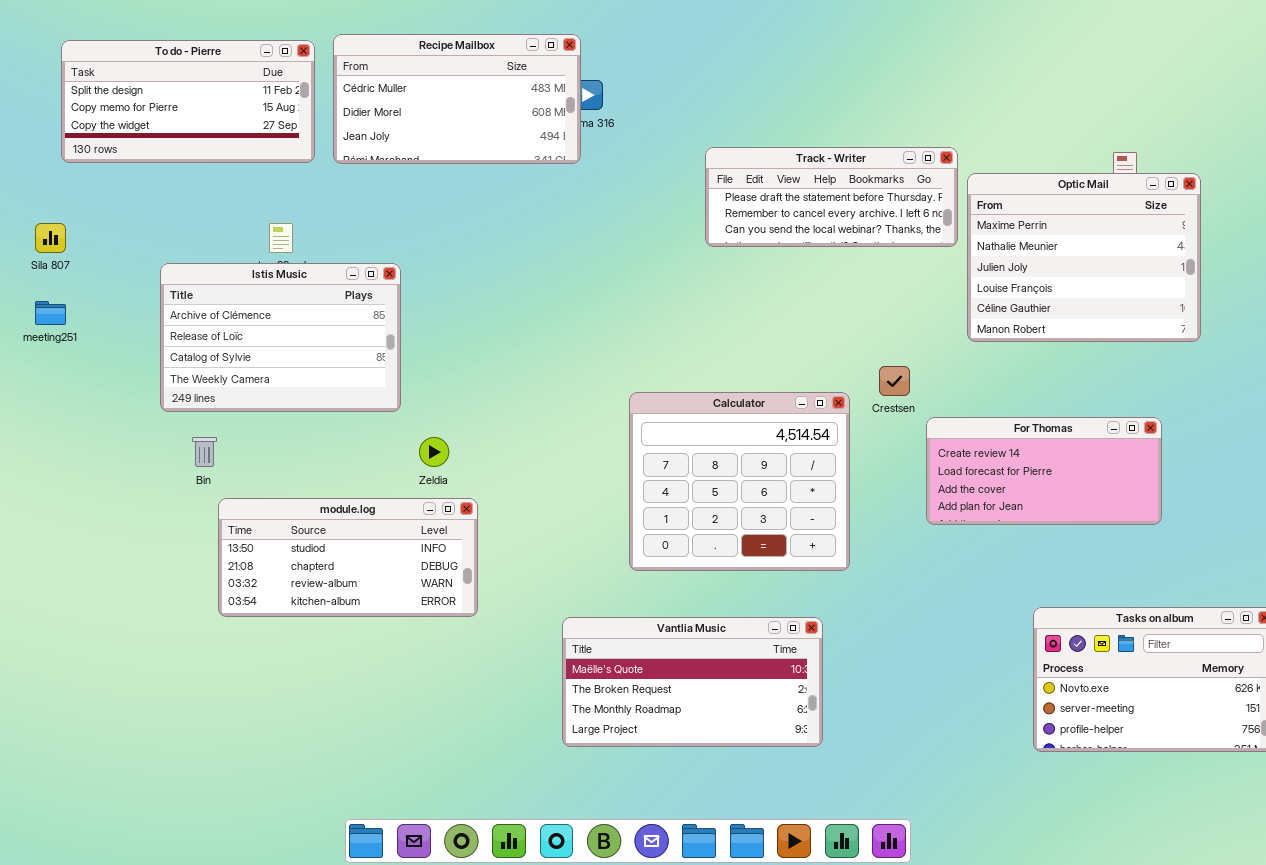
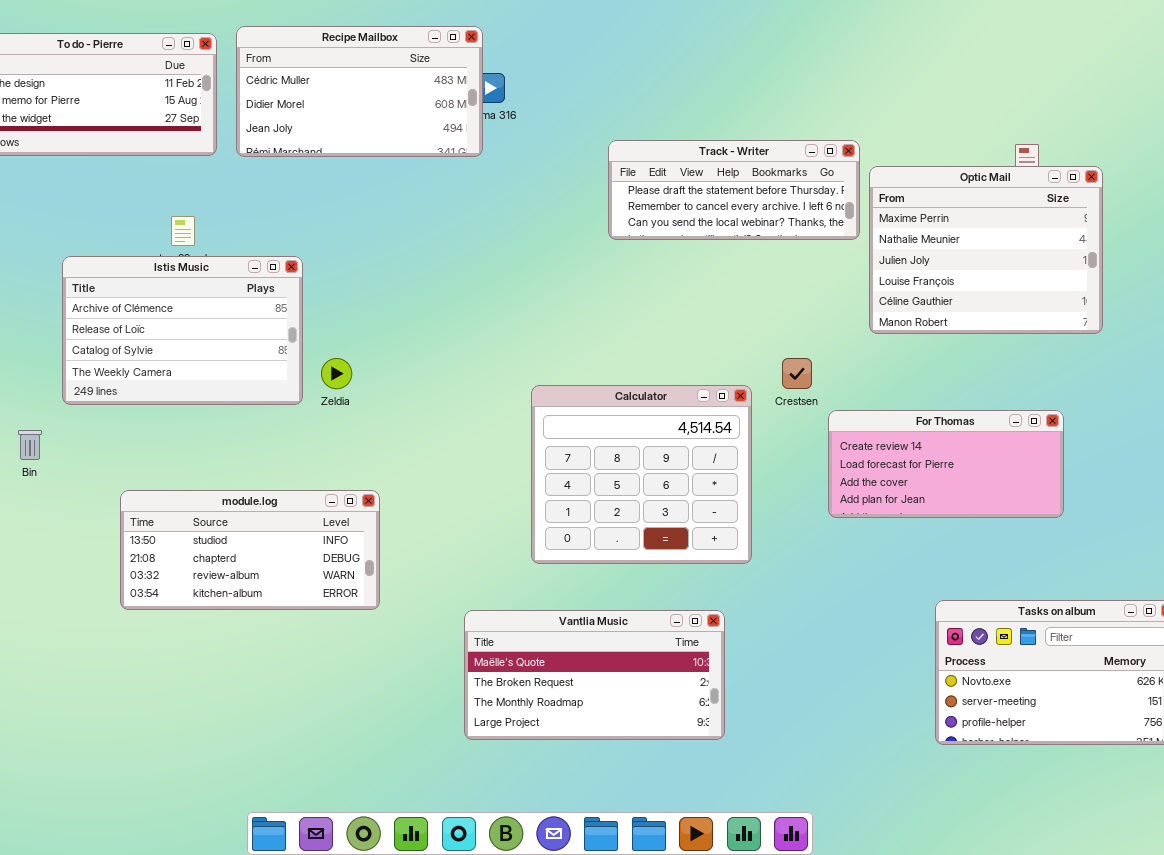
Bin: [192,437,217,467] -> [18,430,42,460], moved
Zeldia: [419,437,449,467] -> [321,358,352,389], moved

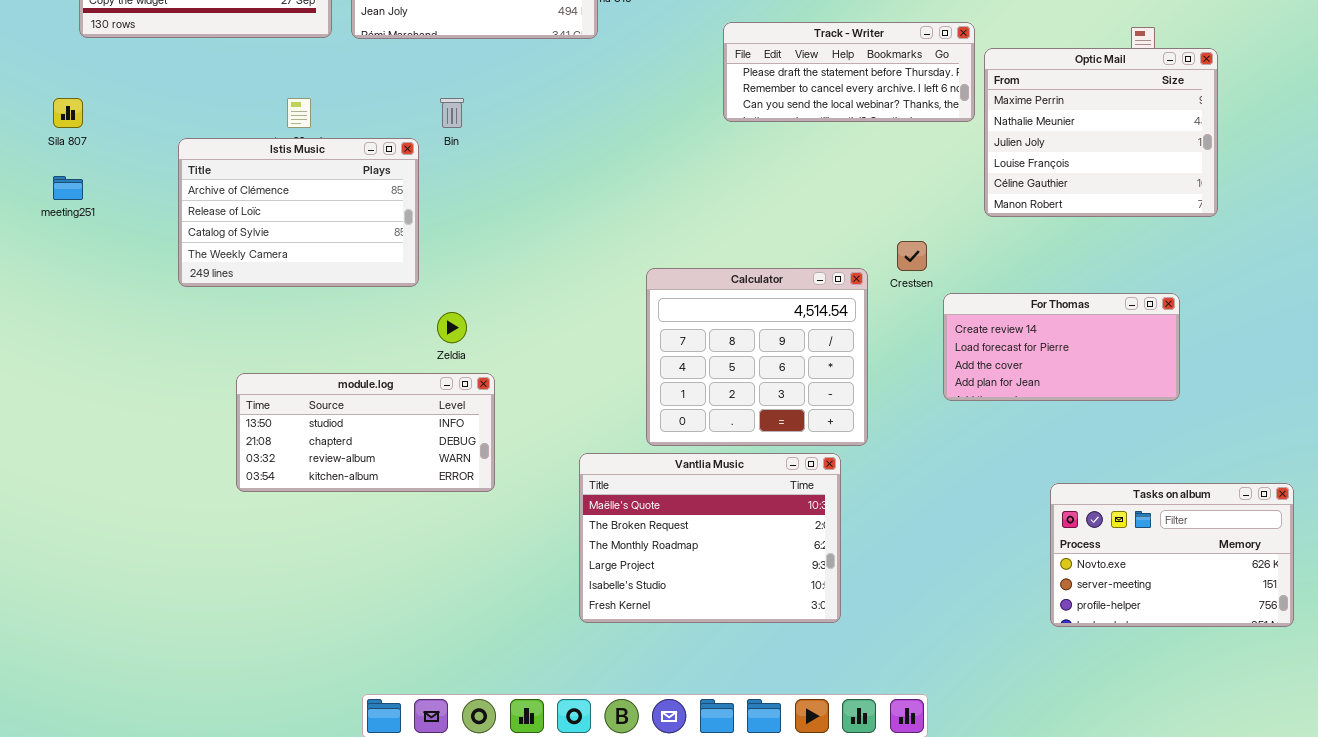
Zeldia: [321,358,352,389] -> [437,312,467,343], moved
Bin: [18,430,42,460] -> [440,98,464,128], moved
Vantlia Music: [464,610,725,740] -> [579,453,841,623], resized

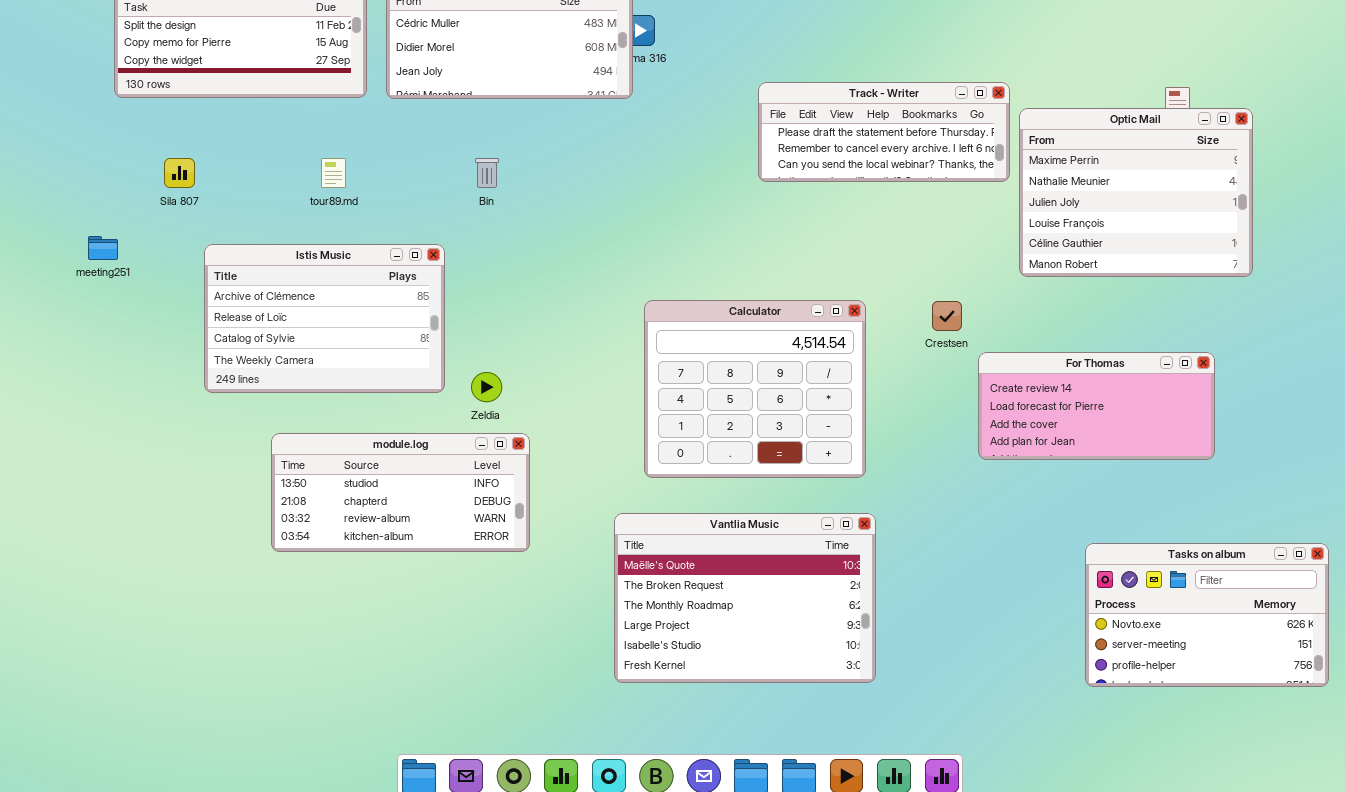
Sila 807: [53,98,83,128] -> [164,158,195,188], moved
Istis Music: [178,138,419,287] -> [204,244,445,393], moved
Calculator: [646,268,868,446] -> [644,300,866,478], moved

